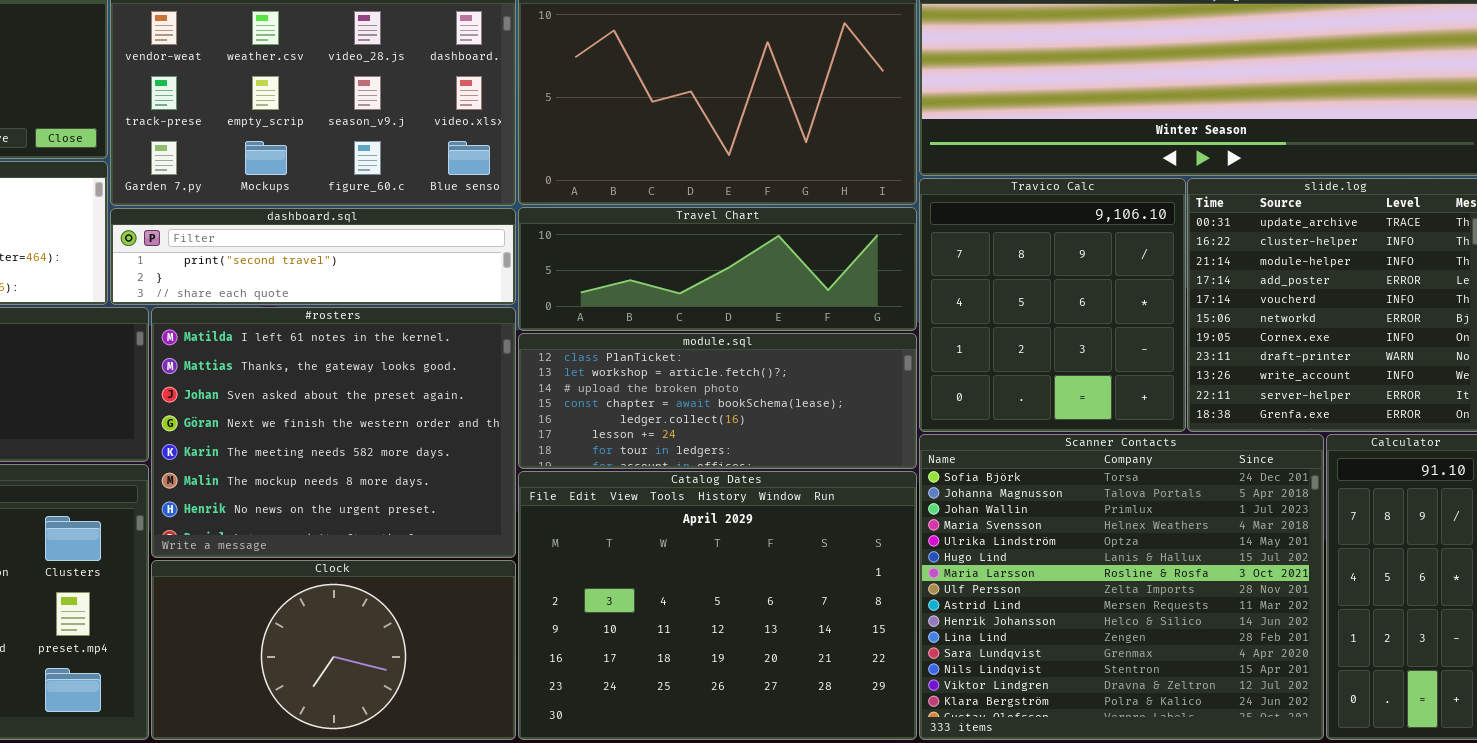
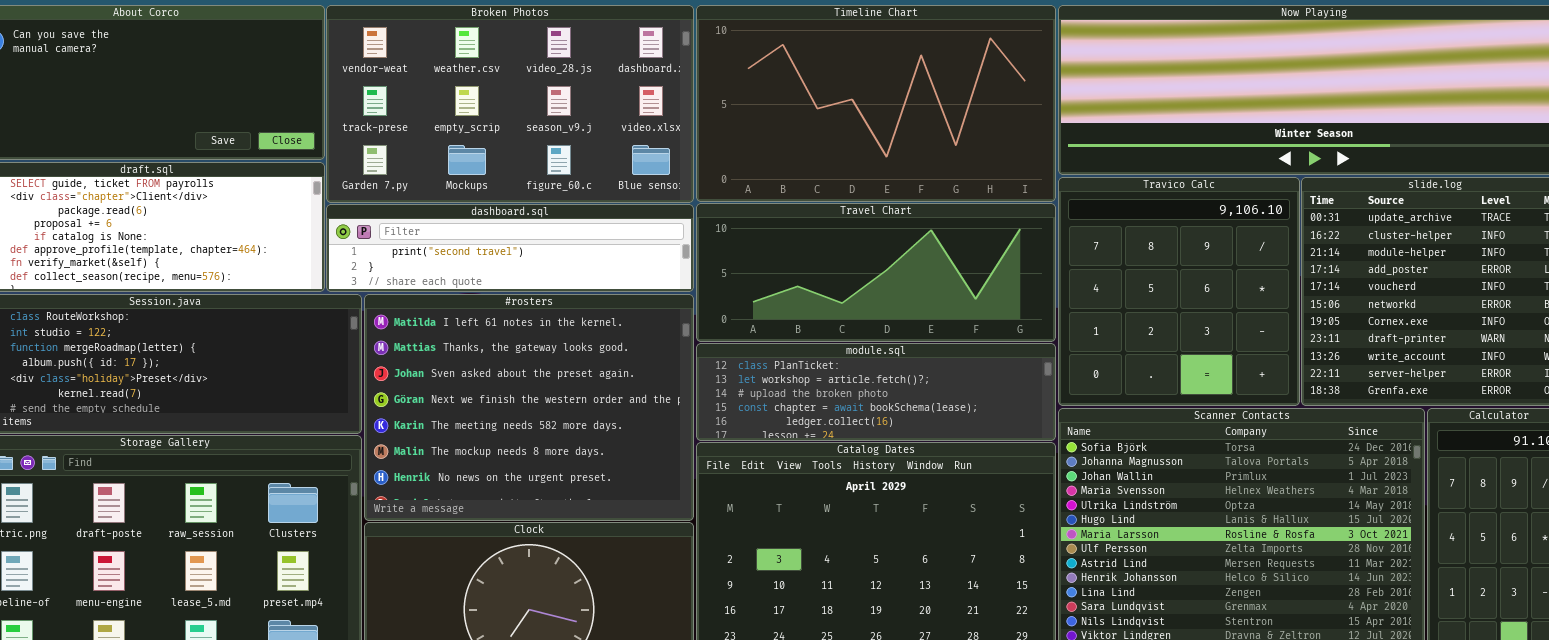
Travel Chart: [518,207,917,331] -> [696,203,1056,342], resized
module.sql: [518,333,917,469] -> [696,343,1056,441], resized

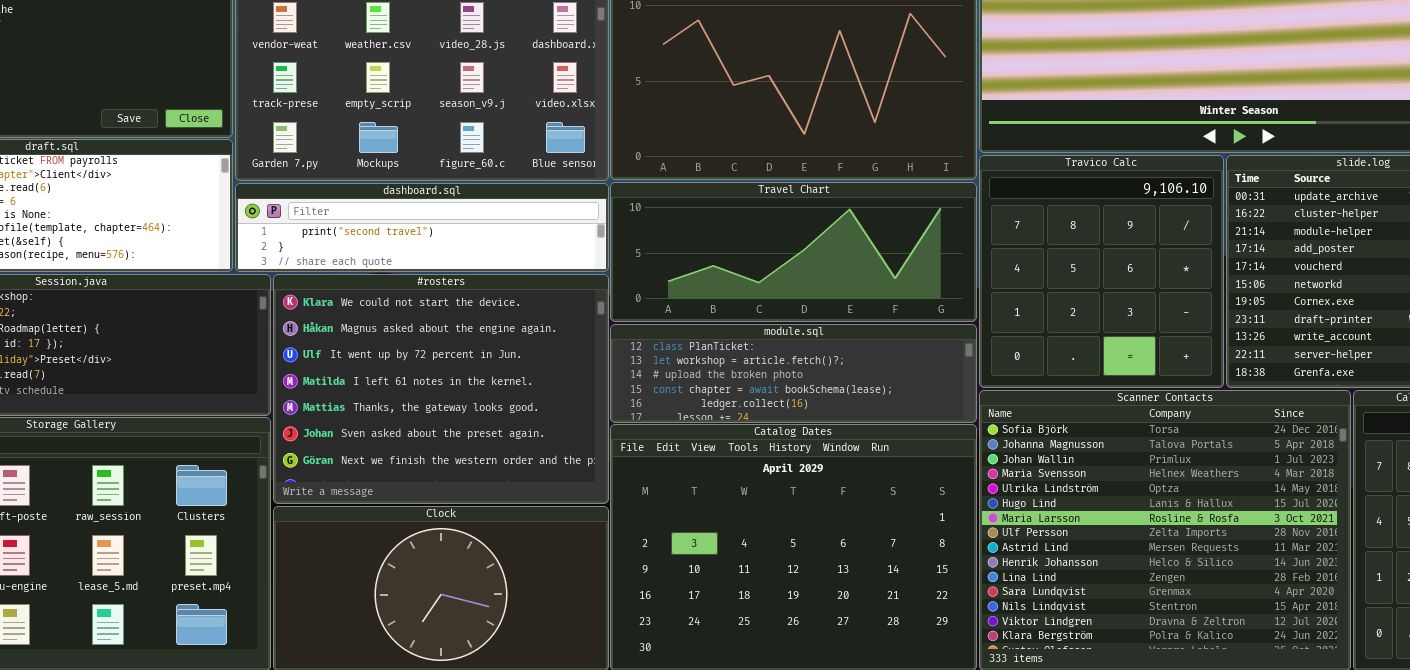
#rosters: [364,294,694,521] -> [273,274,609,504], scrolled up 3 rows

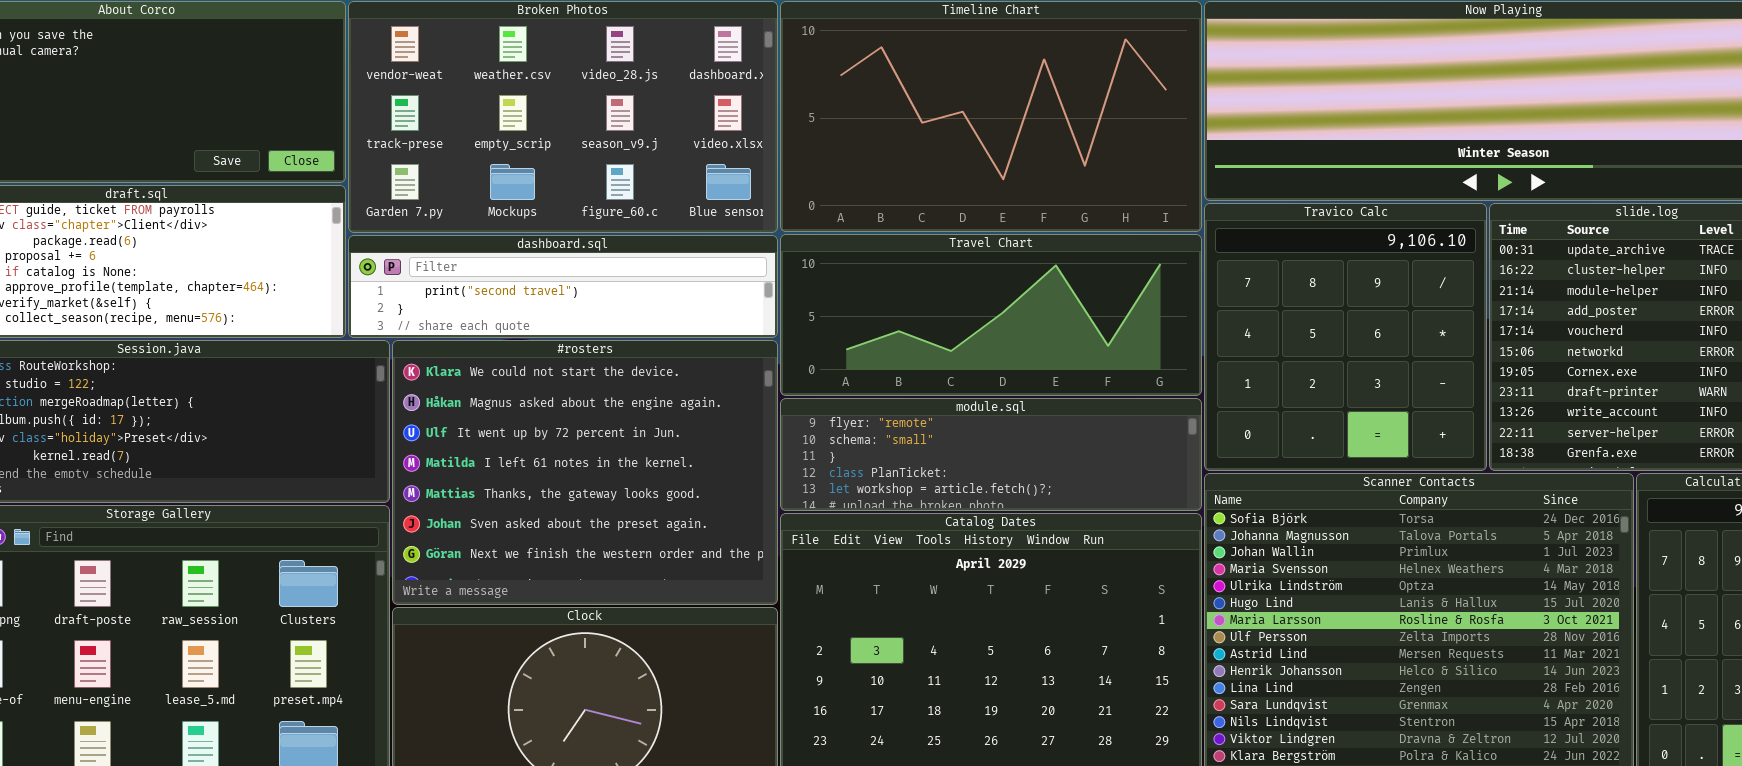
module.sql: [610,324,977,423] -> [780,398,1202,511], scrolled up 3 rows

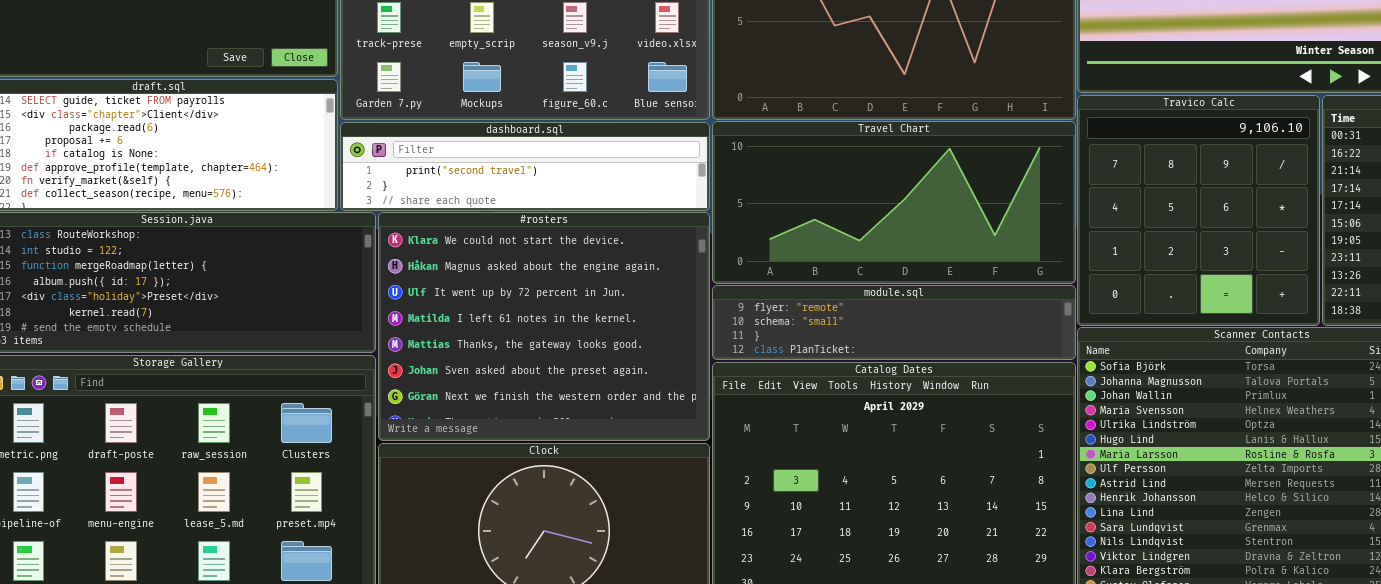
Travel Chart: [780,234,1202,396] -> [712,121,1076,284], resized
module.sql: [780,398,1202,511] -> [712,285,1076,360], resized

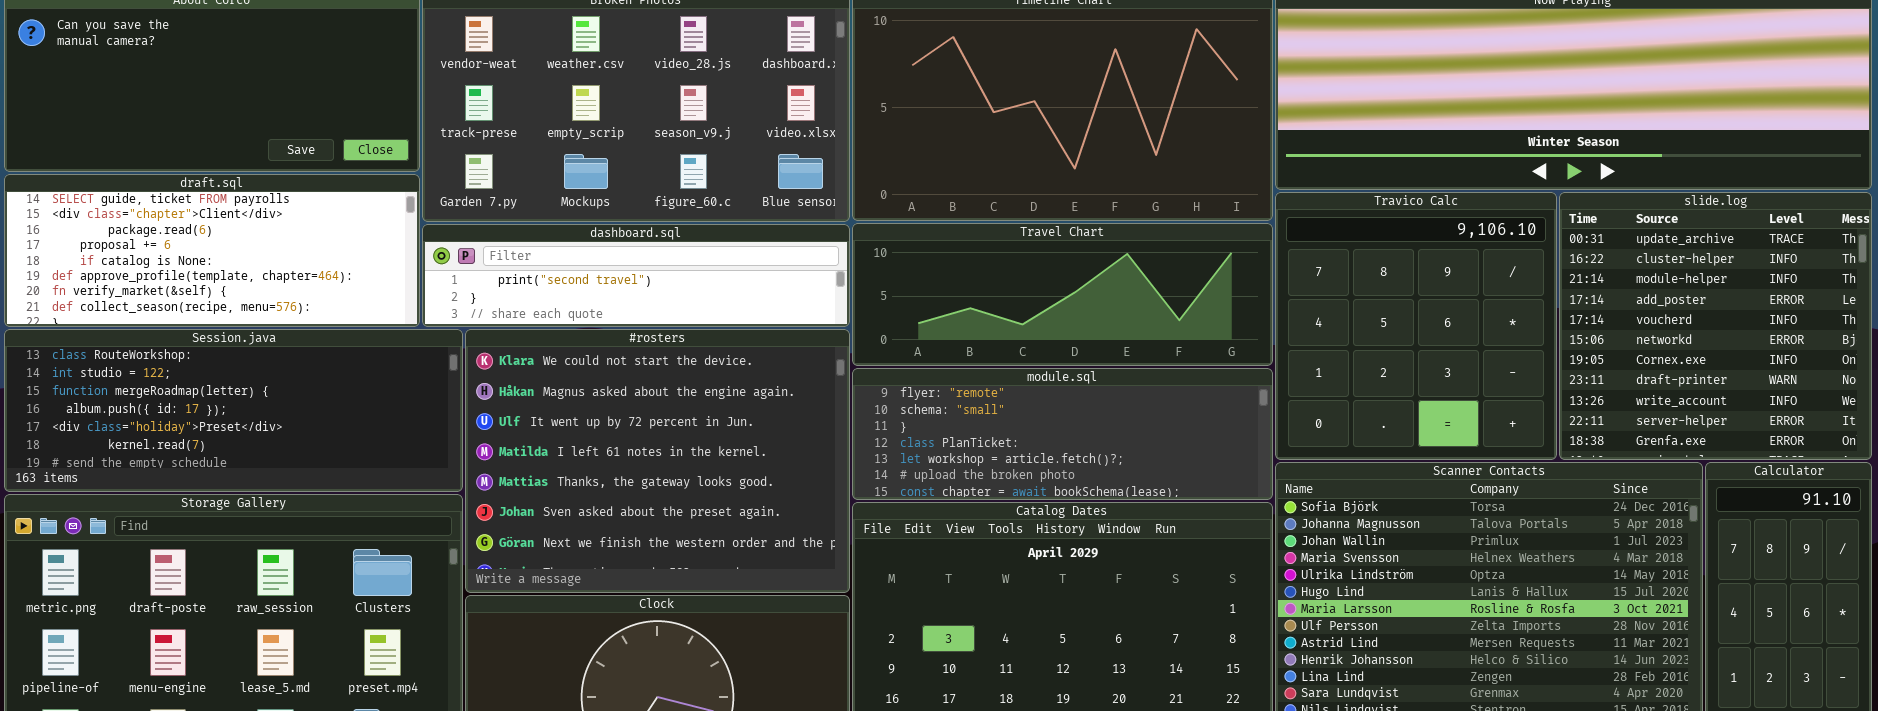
Travel Chart: [712,121,1076,284] -> [852,223,1273,366], resized
module.sql: [712,285,1076,360] -> [852,368,1273,500], resized

